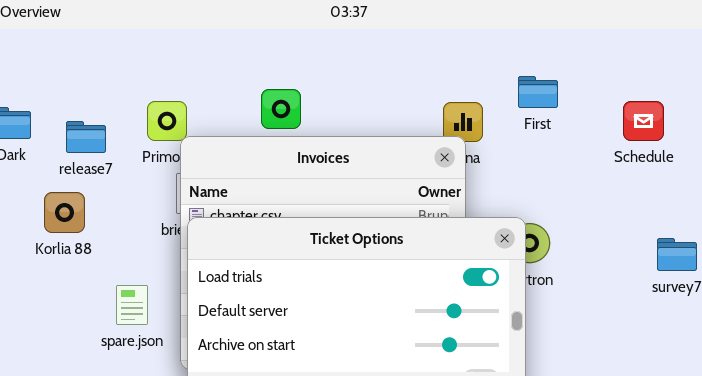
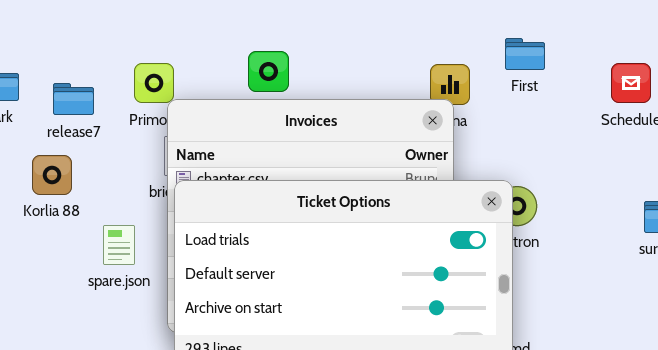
spare.json: [116,285,148,325] -> [103,225,135,265], moved

